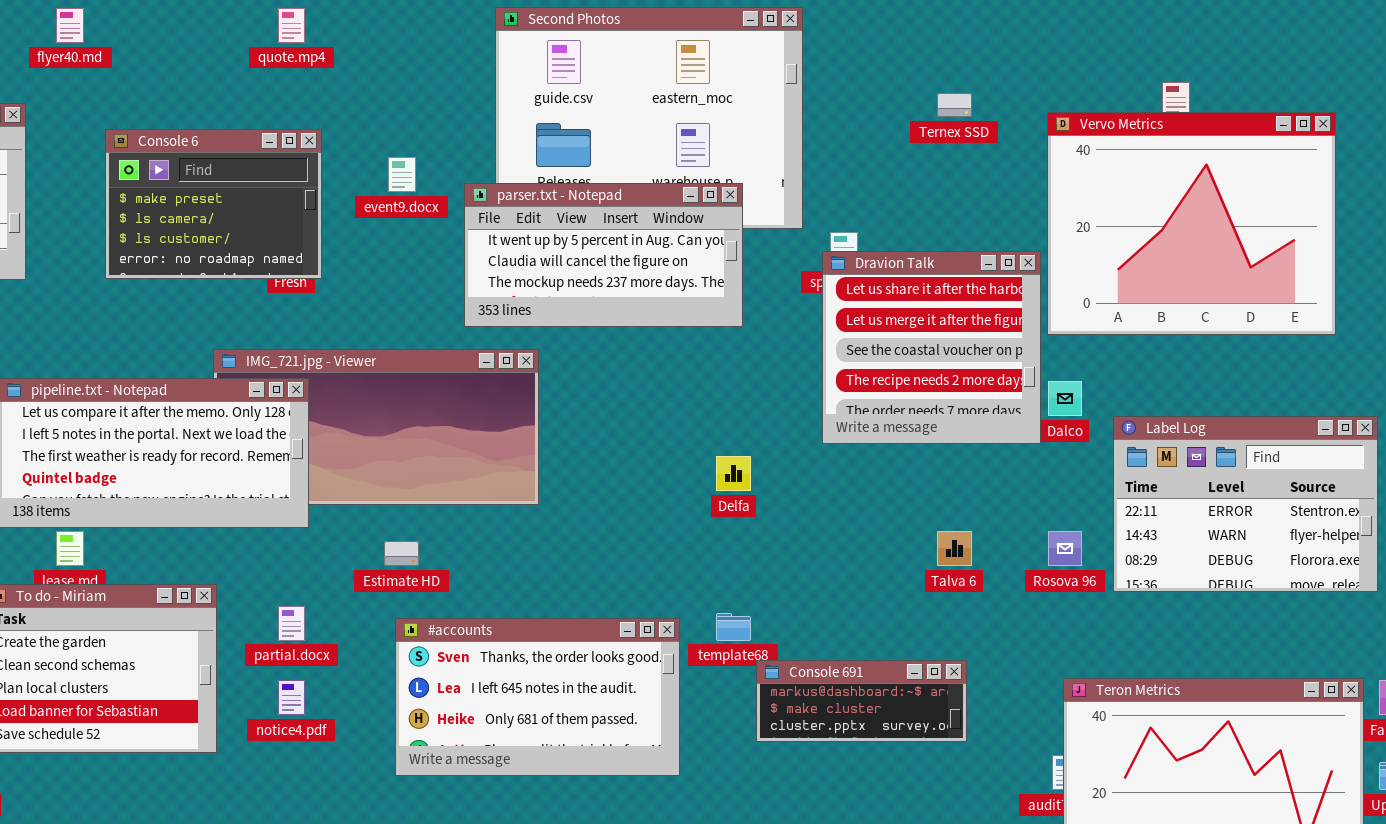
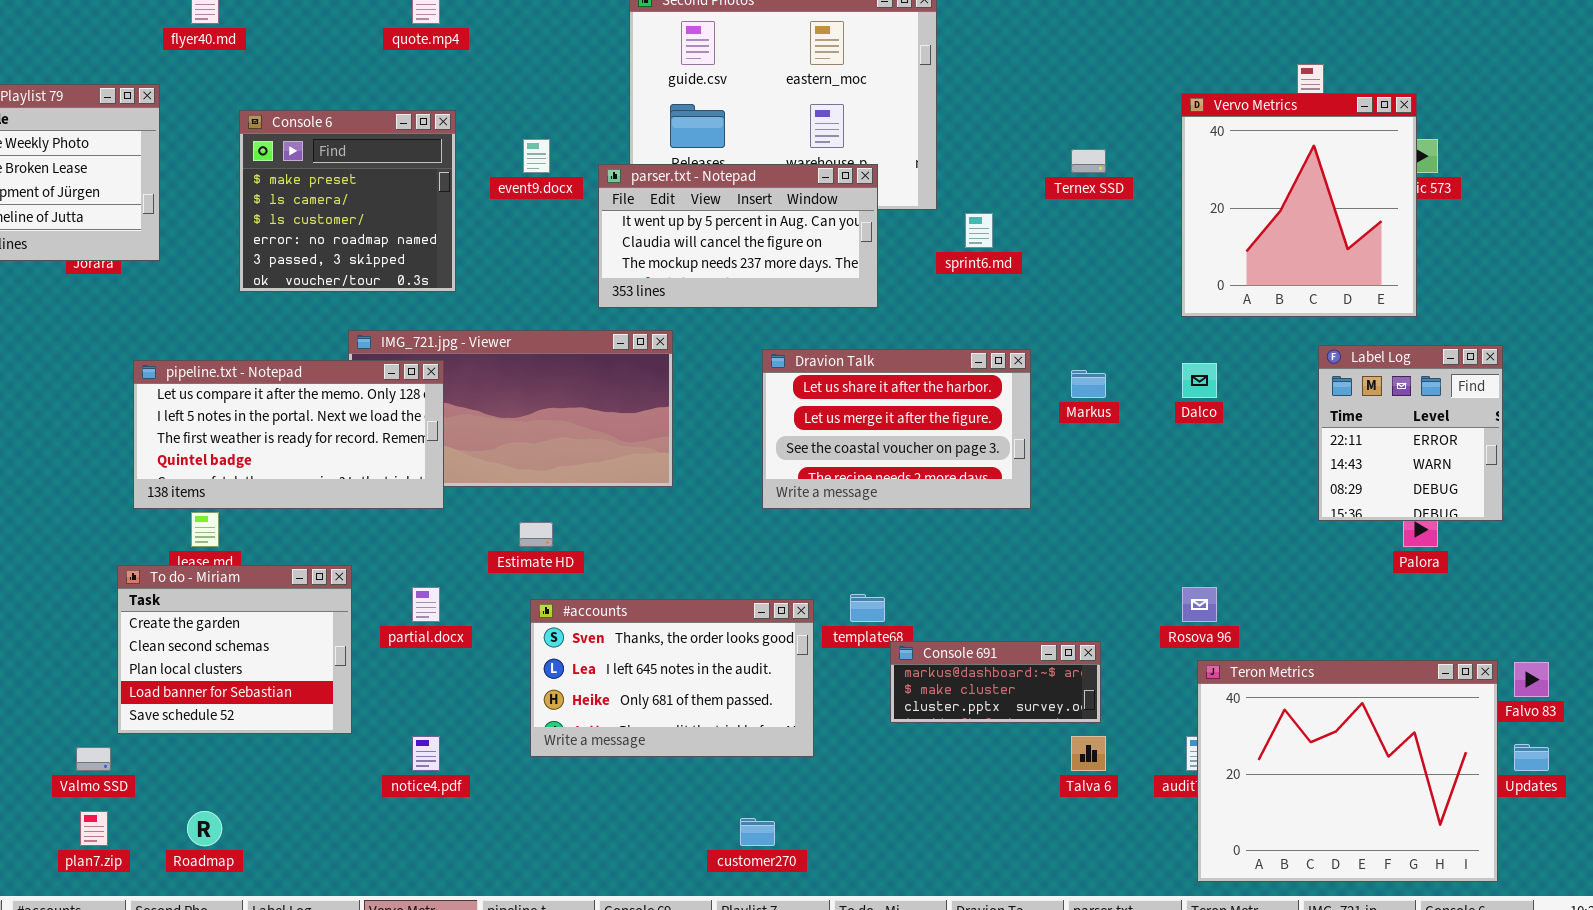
Ternex SSD: [937,93,972,117] -> [1071,149,1106,173], moved
Vervo Metrics: [1047,112,1336,335] -> [1181,93,1417,317], resized
Console 6: [105,129,322,279] -> [239,110,456,292], resized
Dravion Talk: [822,251,1041,444] -> [762,349,1031,509], moved, resized
Label Log: [1113,416,1378,592] -> [1318,345,1503,521], moved, resized
Talva 6: [937,531,972,566] -> [1071,736,1106,771], moved
Rosova 96: [1048,531,1082,566] -> [1182,587,1217,622], moved
notice4.pdf: [278,680,305,715] -> [412,736,440,771], moved

